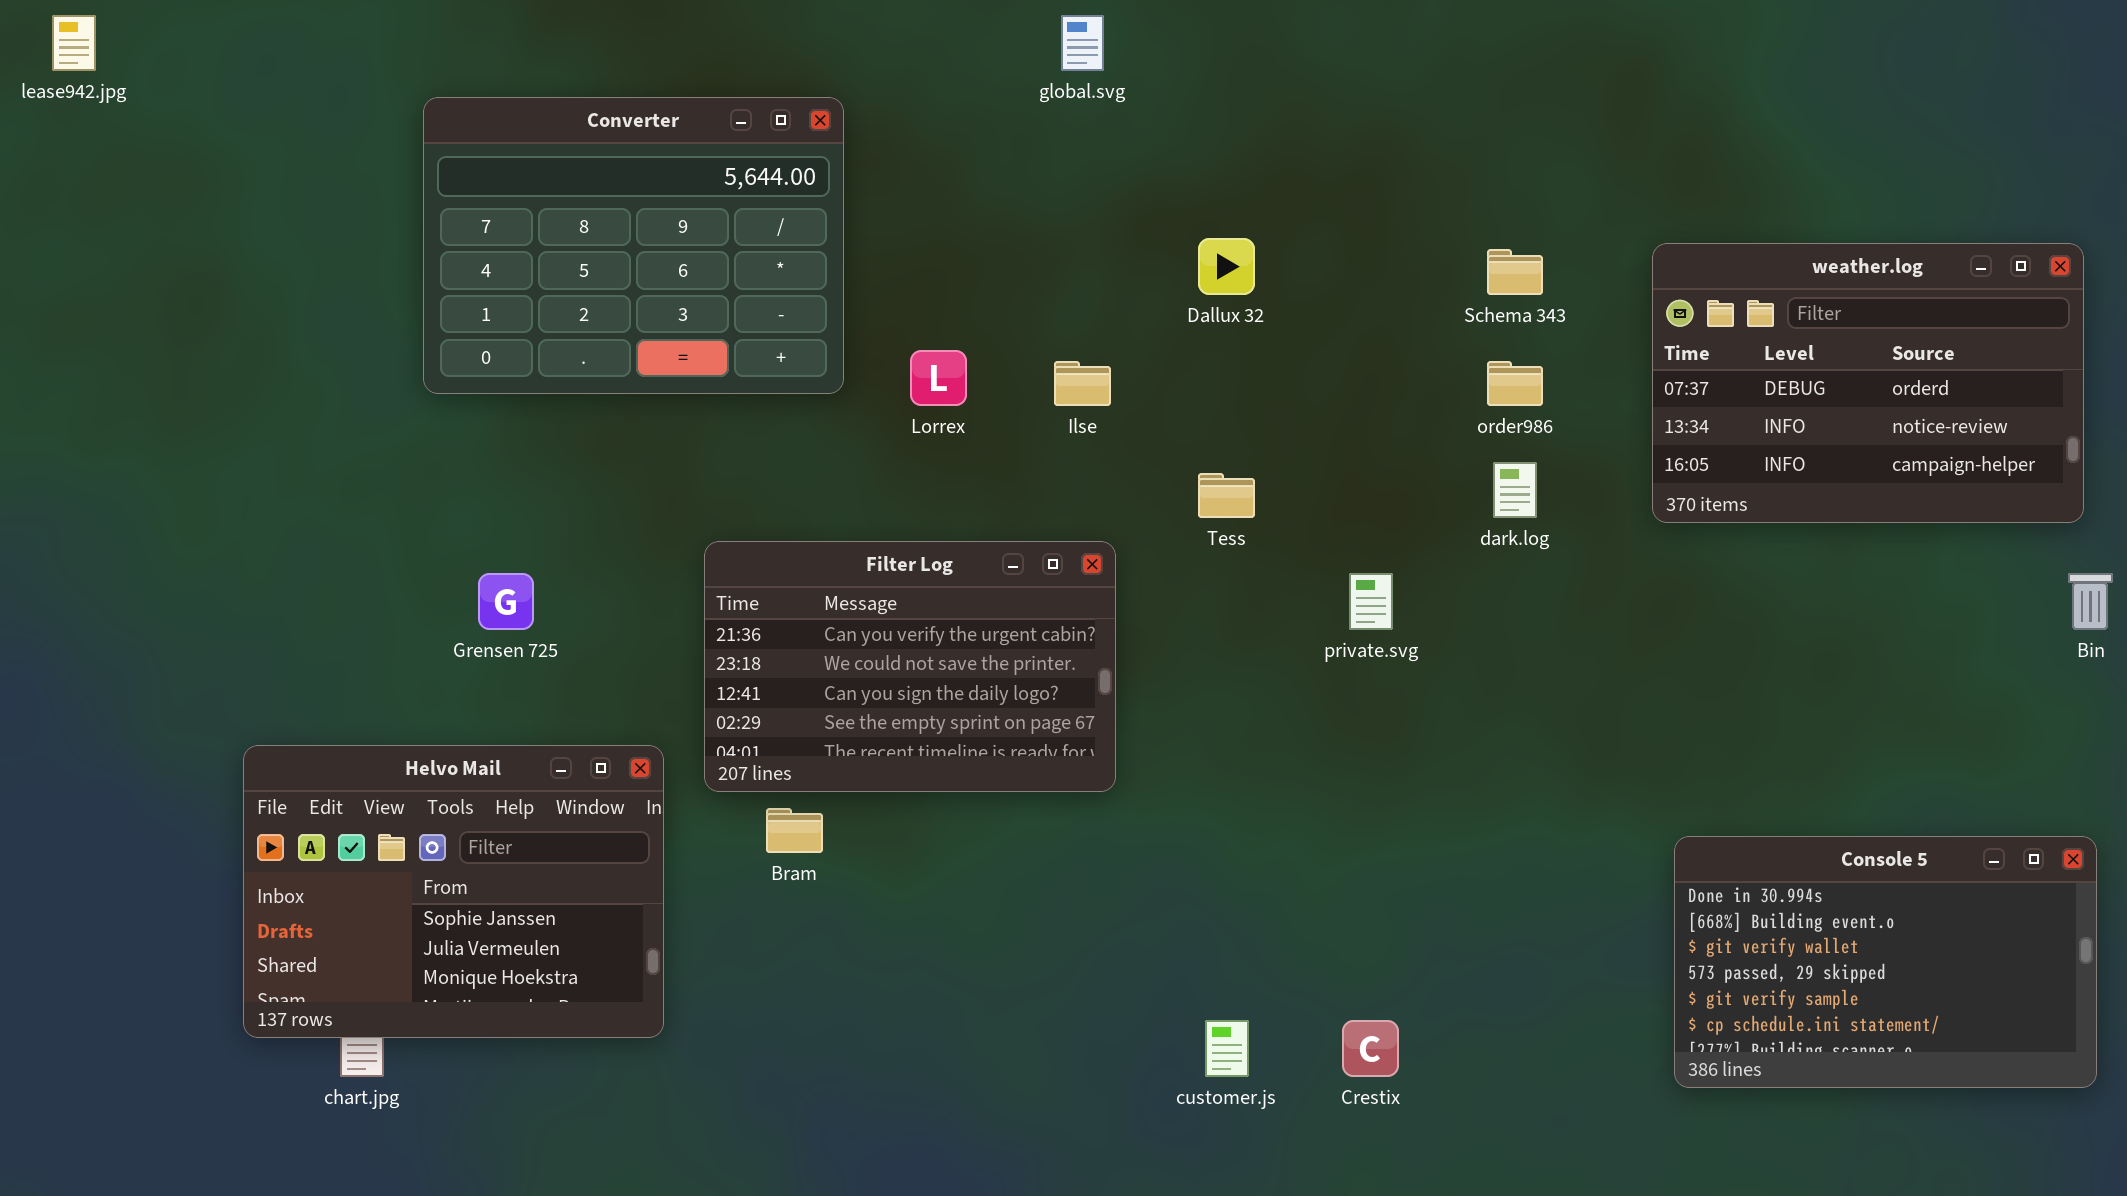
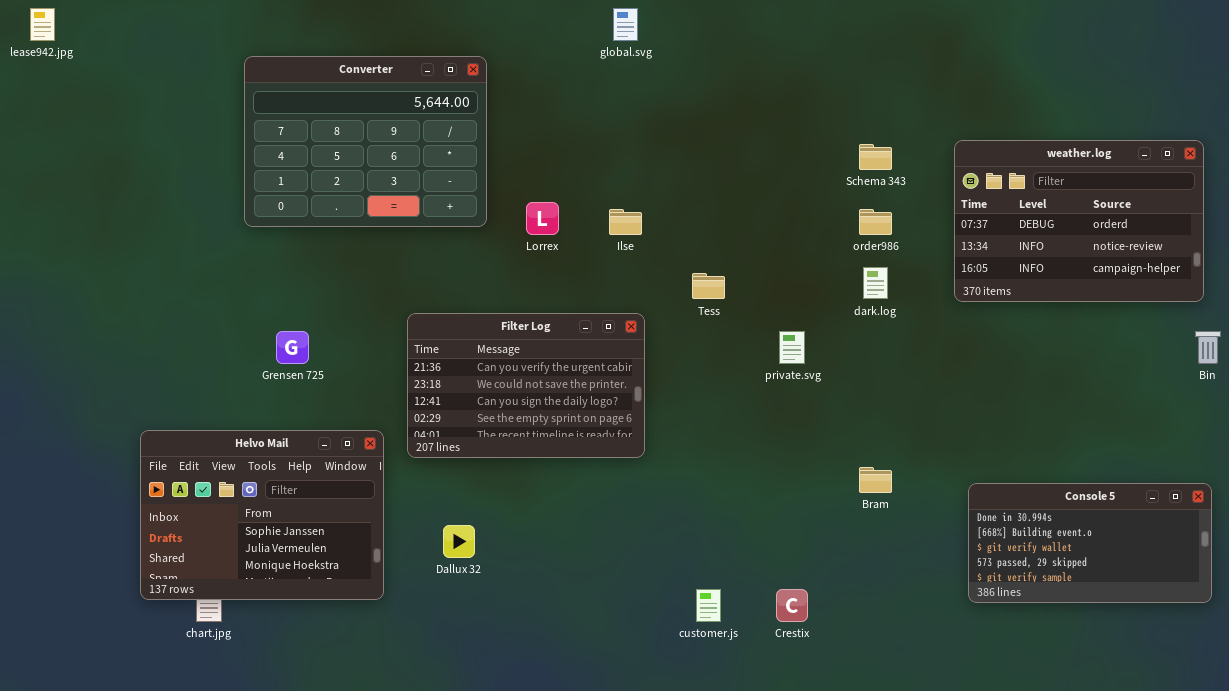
Dallux 32: [1198,238,1255,295] -> [443,525,475,558], moved
Bram: [766,808,823,853] -> [859,467,892,493], moved
Console 5: [1674,836,2097,1088] -> [968,483,1212,603], resized

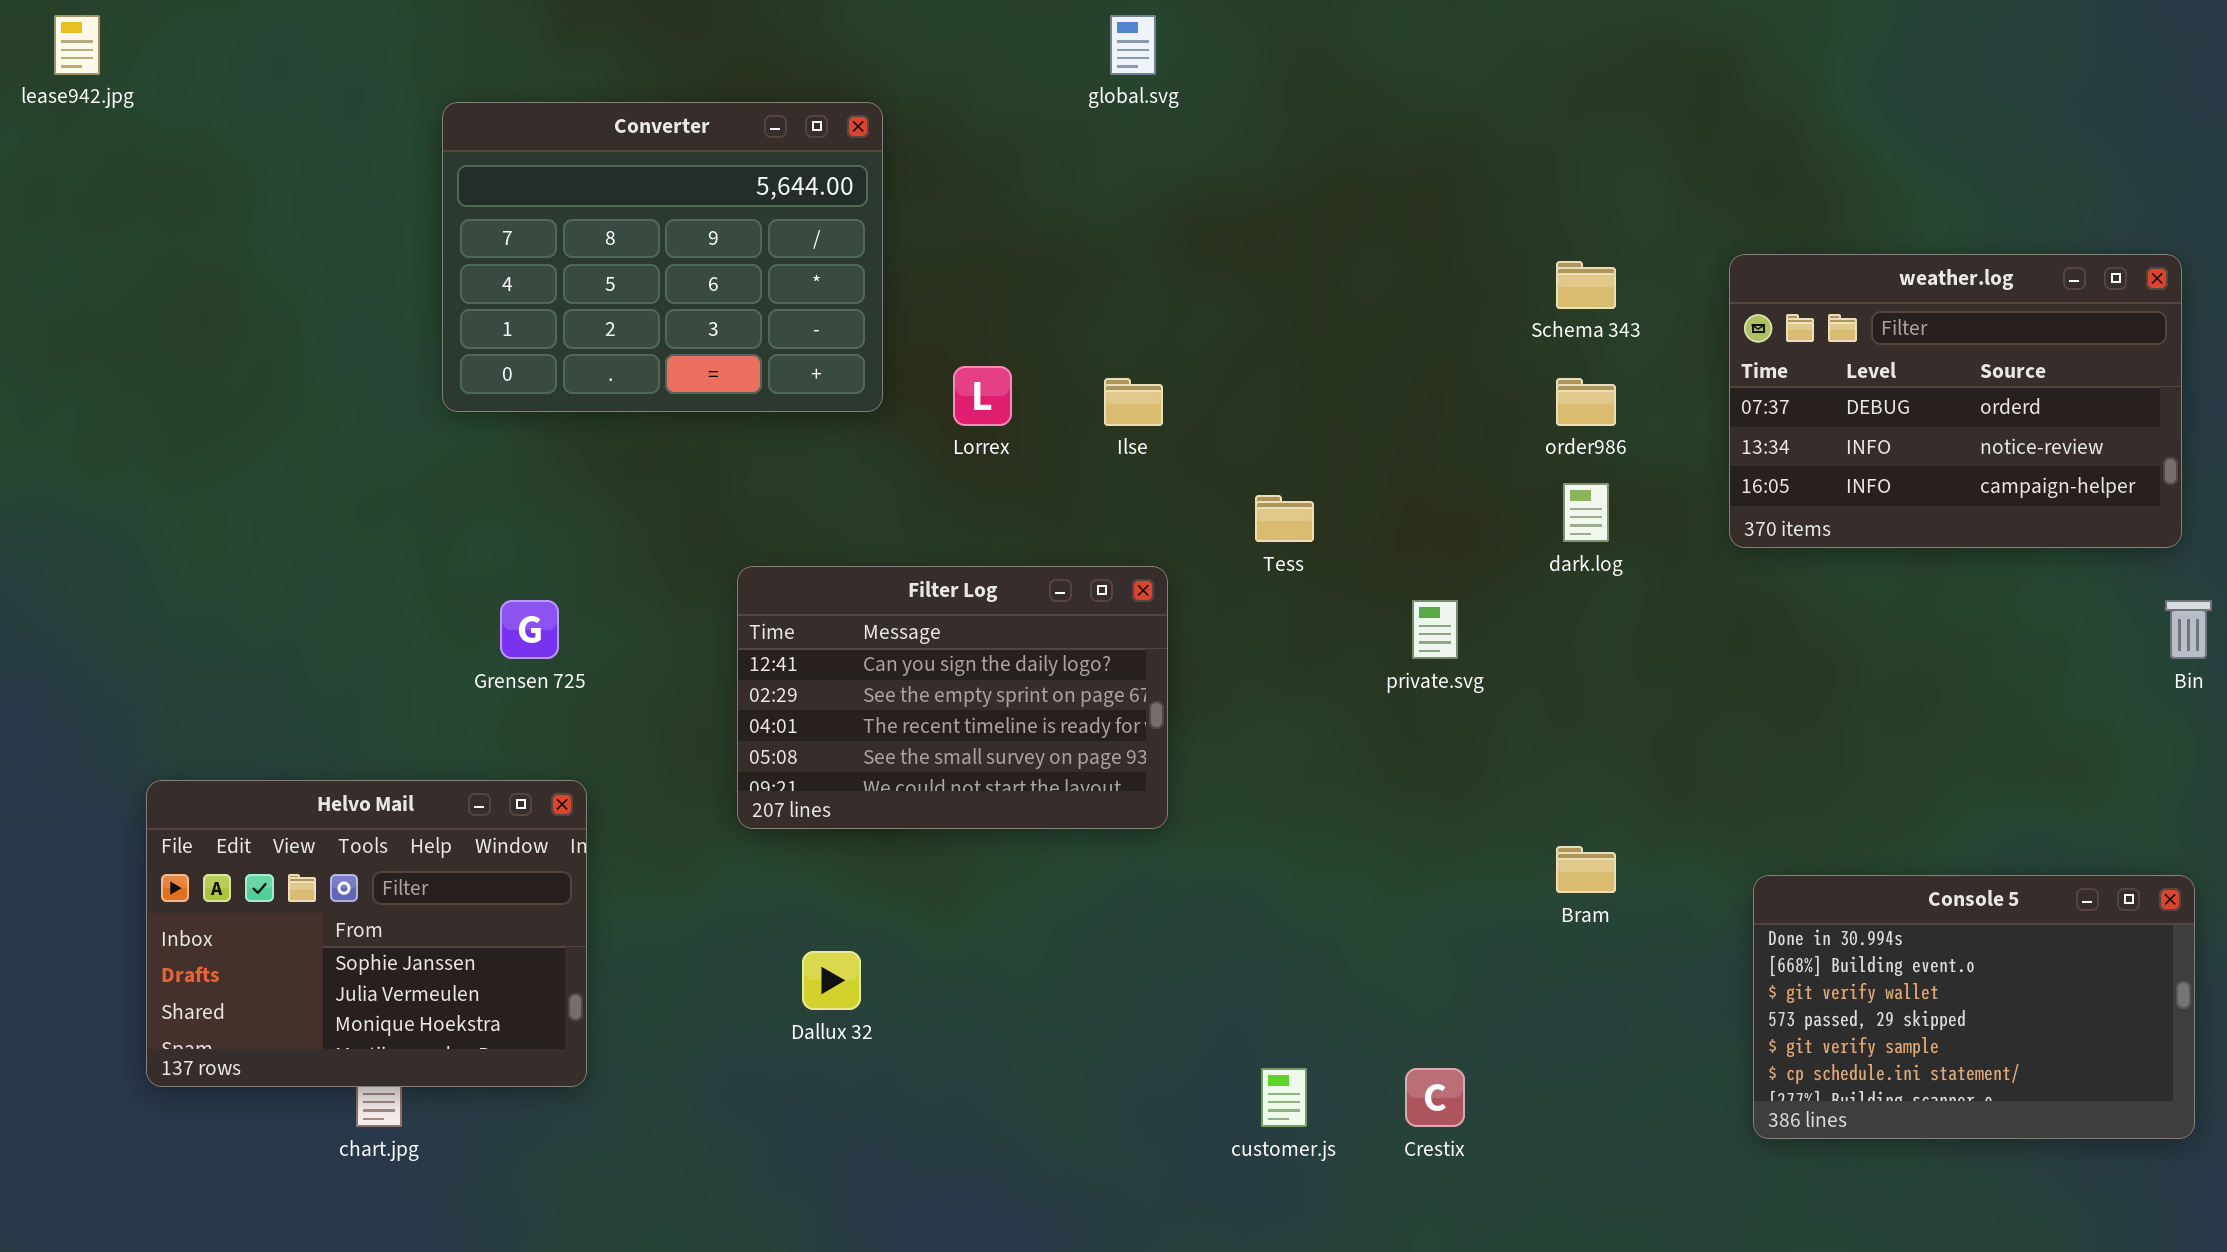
Filter Log: [407,313,645,458] -> [737,566,1168,829], scrolled down 2 rows
Helvo Mail: [140,430,384,600] -> [146,780,587,1087], moved
Console 5: [968,483,1212,603] -> [1753,875,2195,1139], resized

